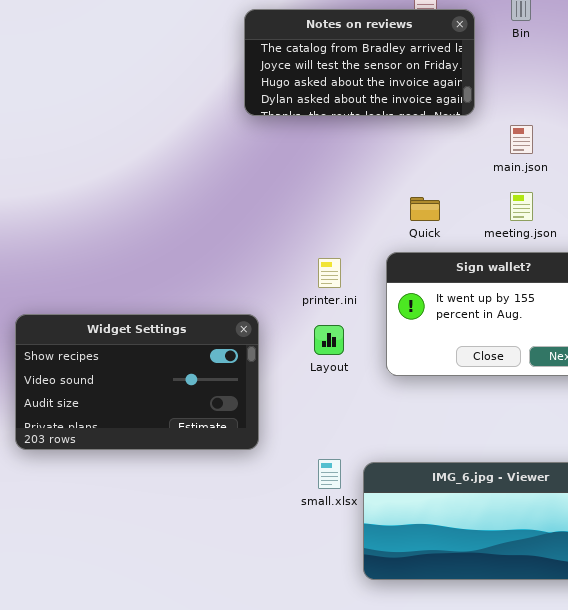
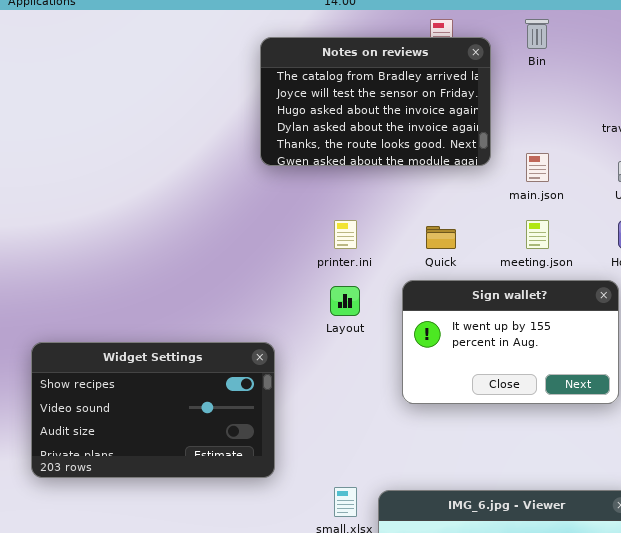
Notes on reviews: [244,9,475,116] -> [260,37,491,166], resized
printer.ini: [318,258,341,288] -> [334,220,357,249], moved
Layout: [314,325,344,355] -> [330,286,360,316], moved

